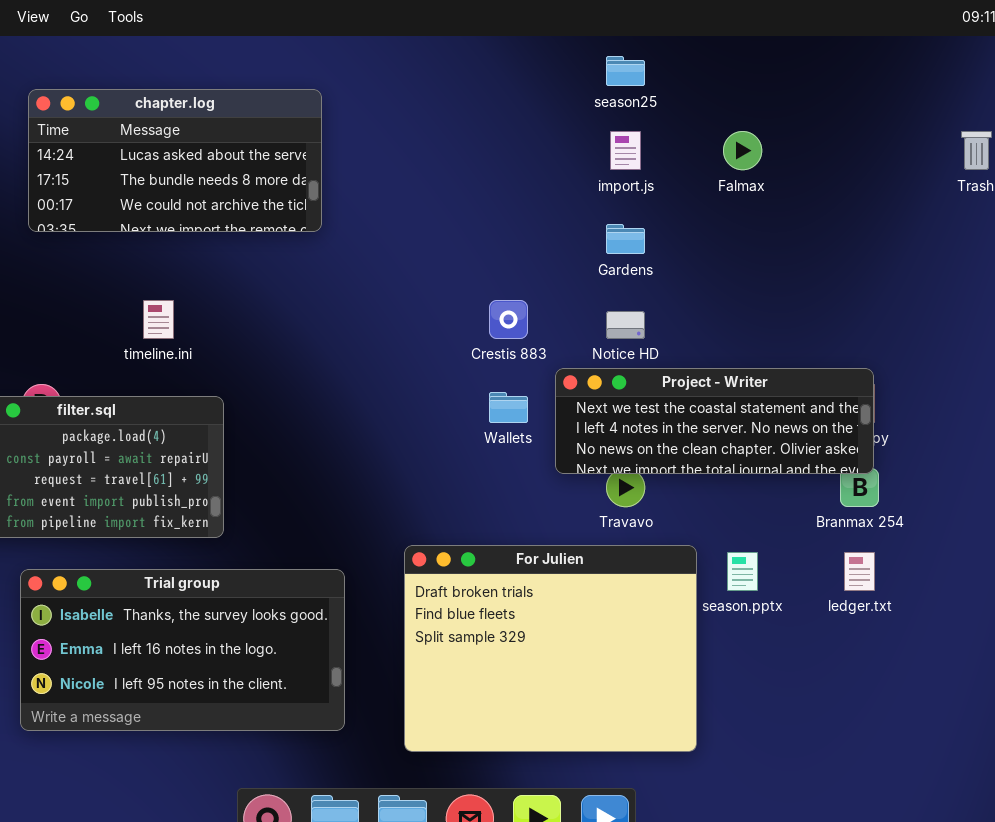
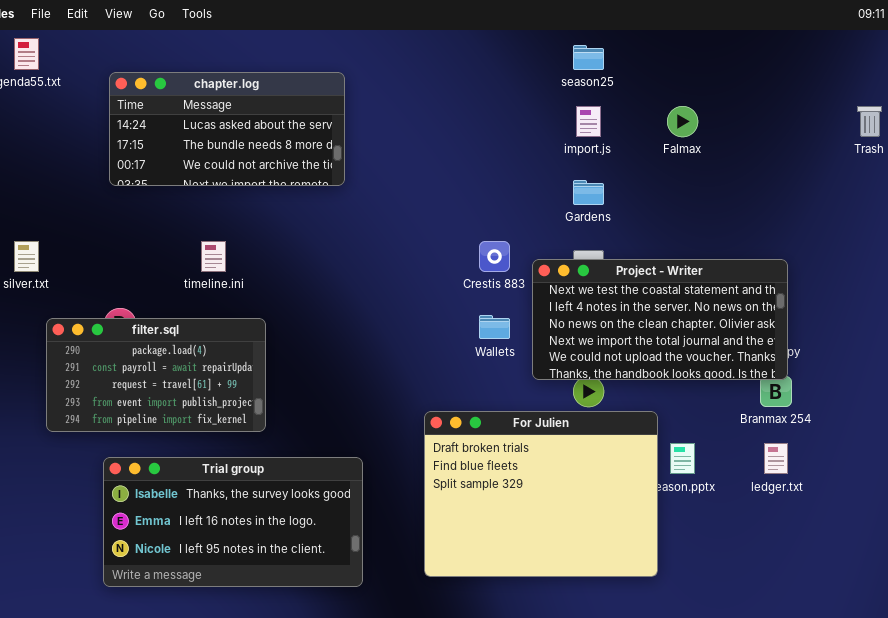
Project - Writer: [555,368,874,474] -> [532,259,788,380], resized
For Julien: [404,545,697,752] -> [424,411,658,577], moved

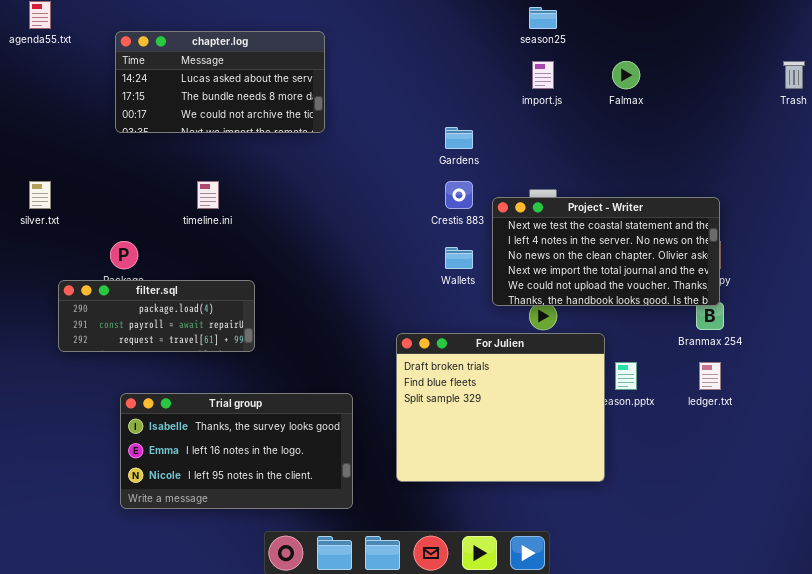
Gardens: [573,180,604,205] -> [445,127,473,149], moved
filter.sql: [46,318,266,432] -> [58,280,255,352], resized
Trial group: [103,457,363,587] -> [120,393,353,509], moved

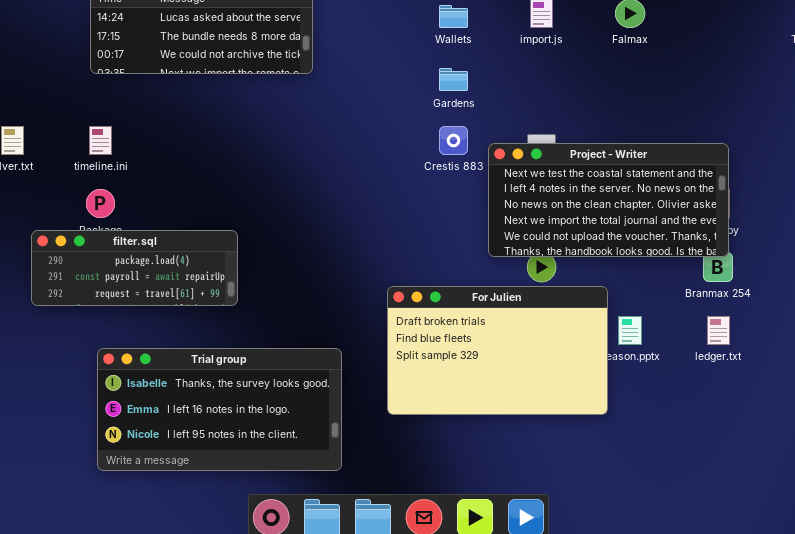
timeline.ini: [197,181,219,209] -> [89,126,112,155], moved
Wallets: [445,247,473,269] -> [439,5,468,28], moved
For Julien: [396,333,605,482] -> [387,286,608,415], resized

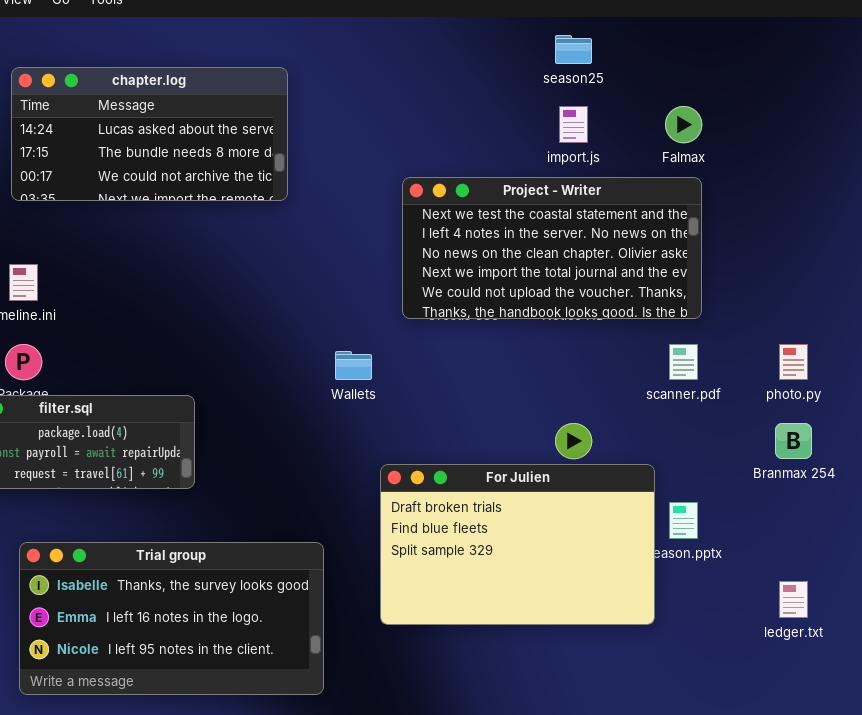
Wallets: [439,5,468,28] -> [335,351,372,380], moved
Project - Writer: [488,143,729,257] -> [402,177,702,319], moved
ledger.txt: [707,316,730,345] -> [779,581,808,618], moved

